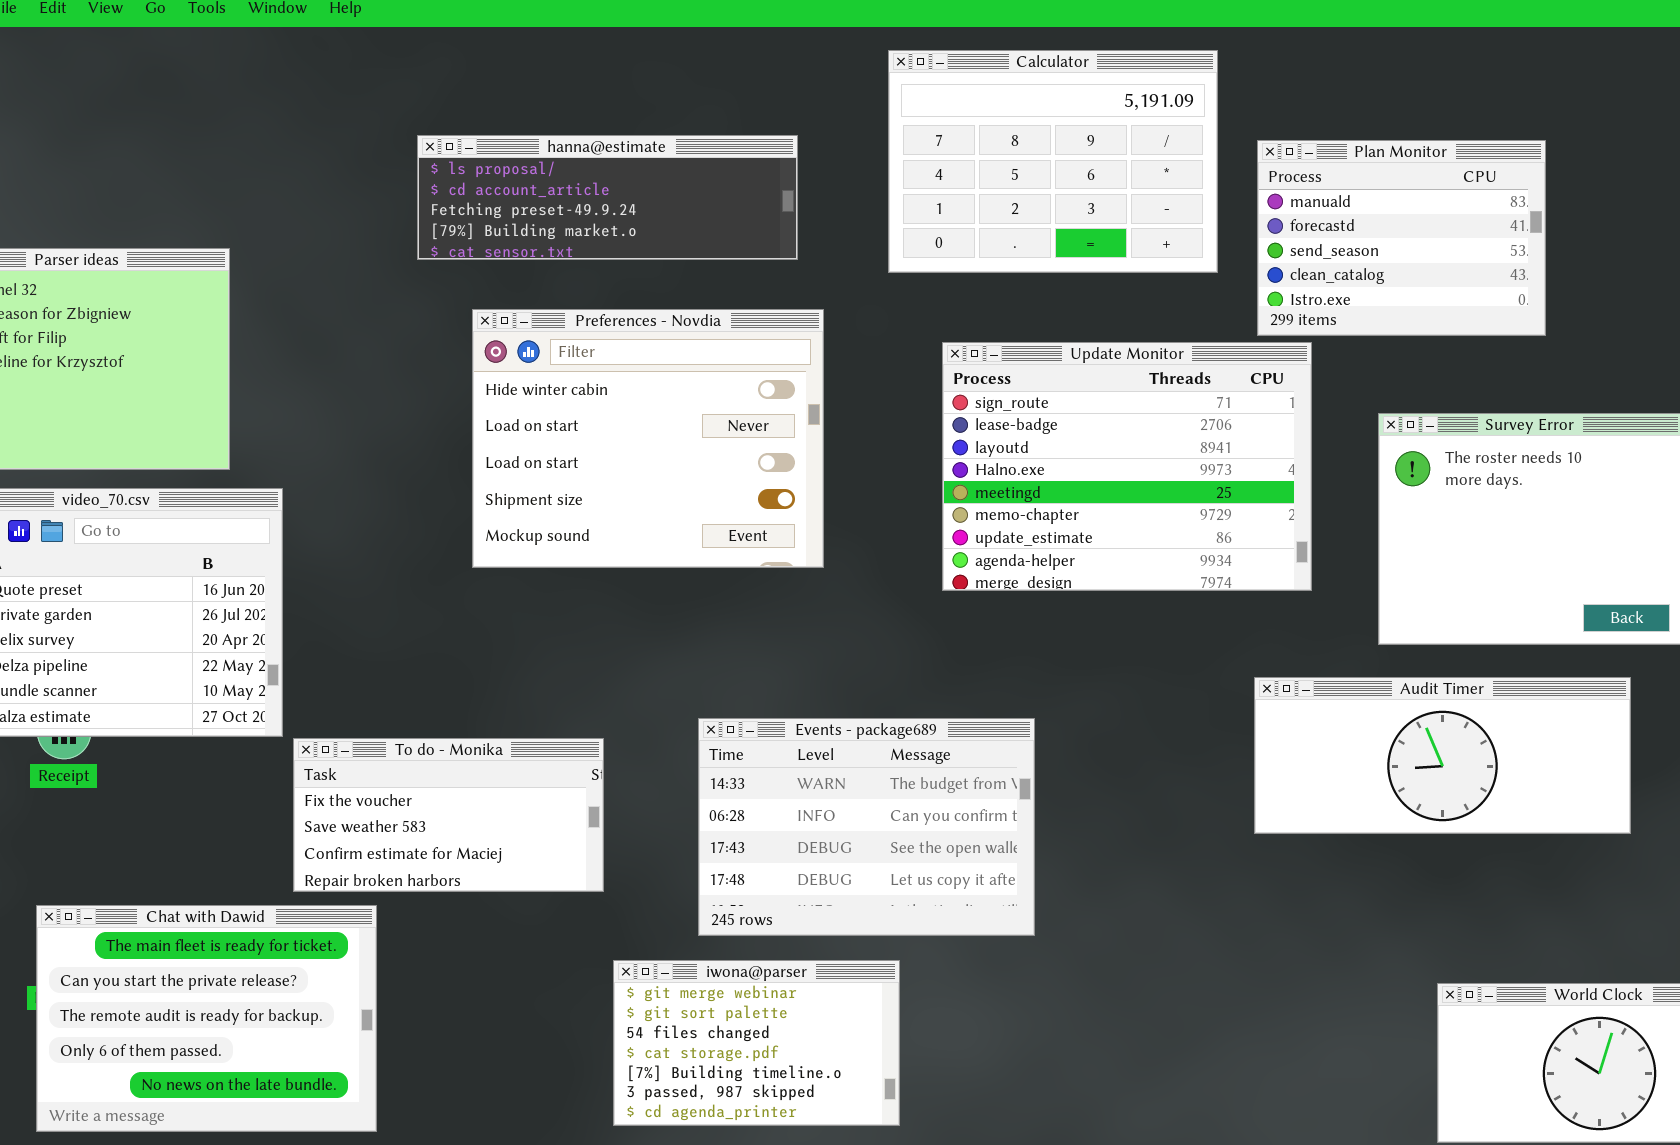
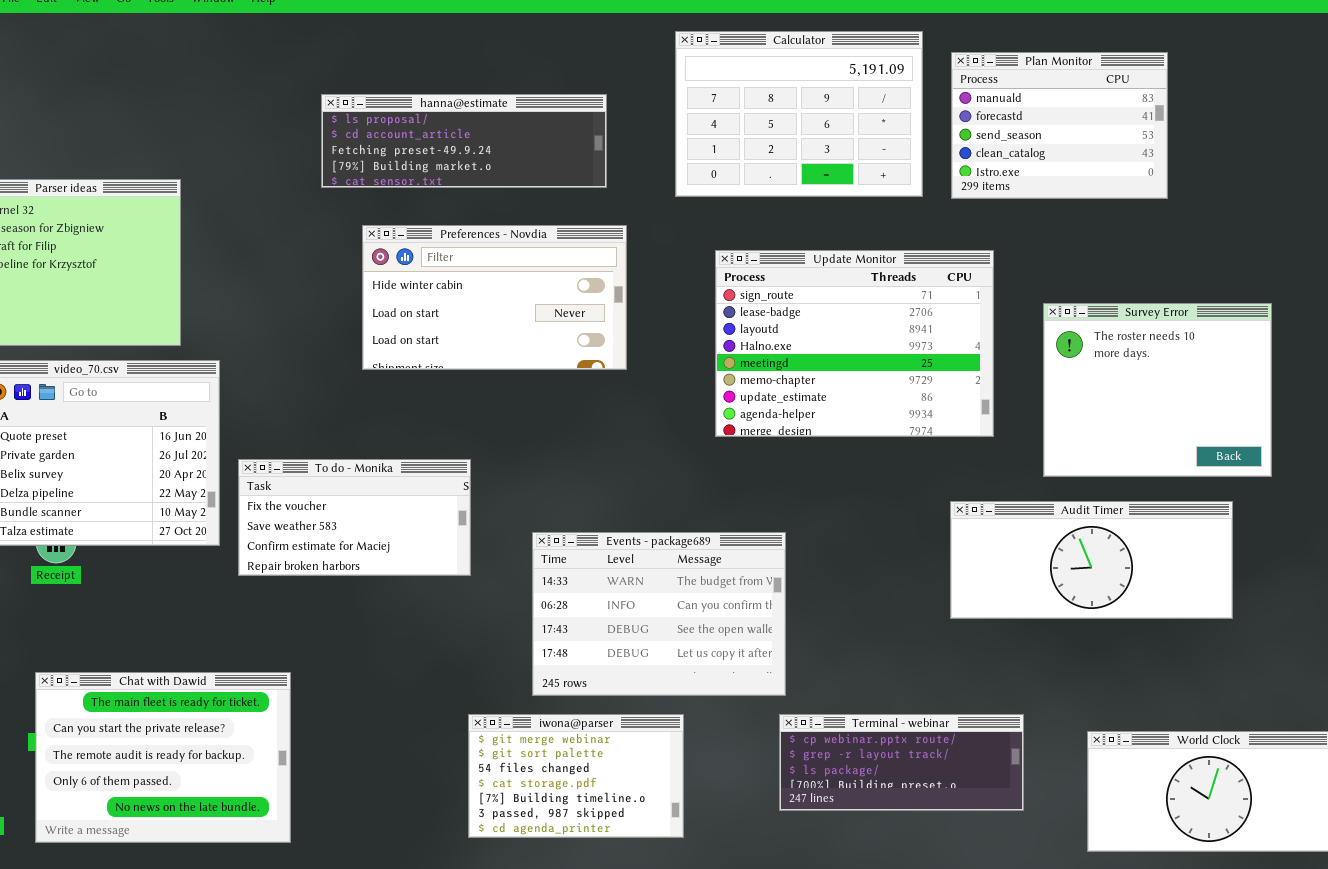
Plan Monitor: [1257,140,1546,336] -> [951,52,1168,199], moved
Preferences - Novdia: [472,309,824,568] -> [362,225,627,370], resized
To do - Monika: [293,738,604,892] -> [238,459,471,576], moved
Terminal - webinar: none -> [779,714,1024,811], opened

